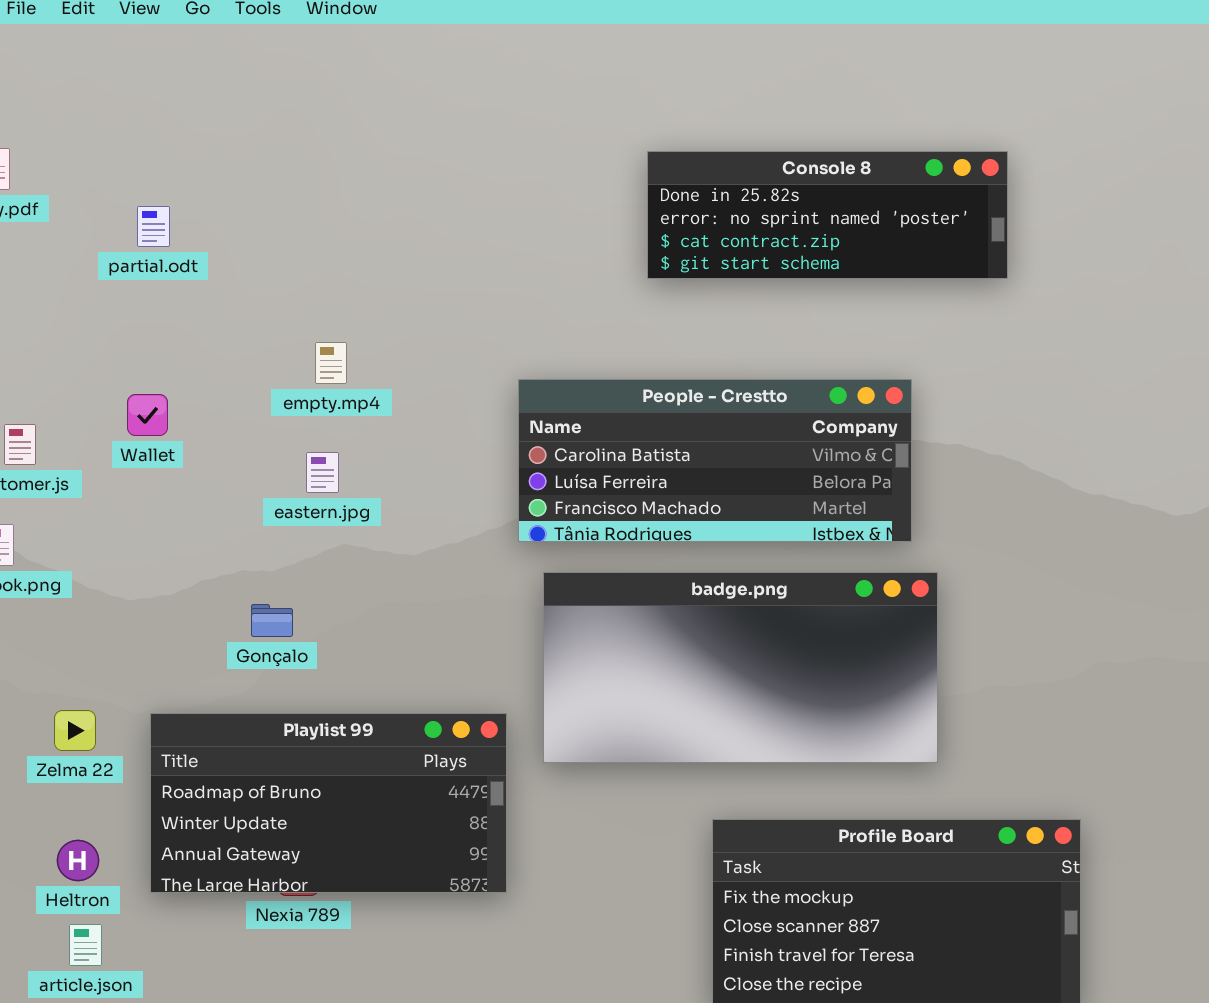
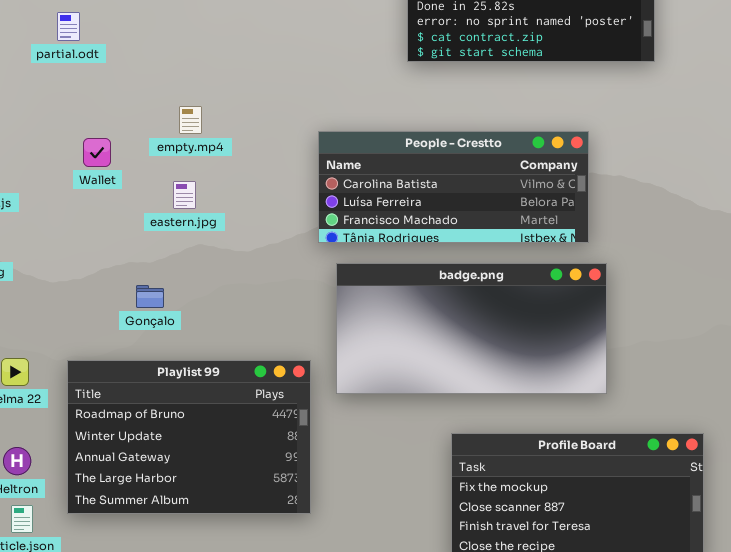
Wallet: [127,394,168,436] -> [83,138,111,167], moved
Playlist 99: [150,713,507,893] -> [67,360,311,514], resized

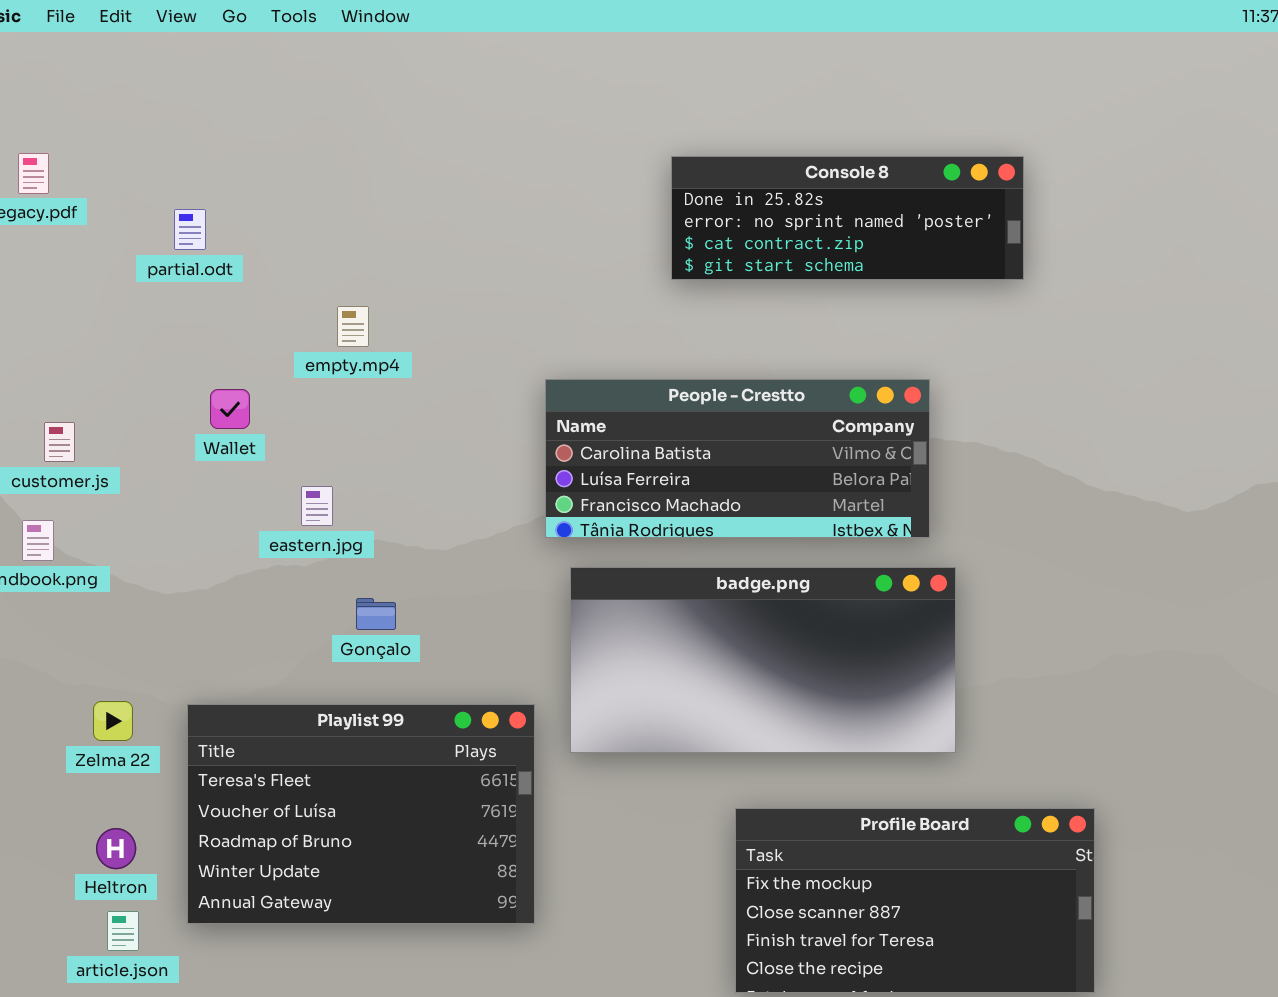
empty.mp4: [179,106,202,134] -> [337,306,369,347], moved
eastern.jpg: [173,181,196,209] -> [301,486,333,526], moved
Gonçalo: [136,285,164,308] -> [356,598,396,630], moved
Playlist 99: [67,360,311,514] -> [187,704,535,924], scrolled up 2 rows

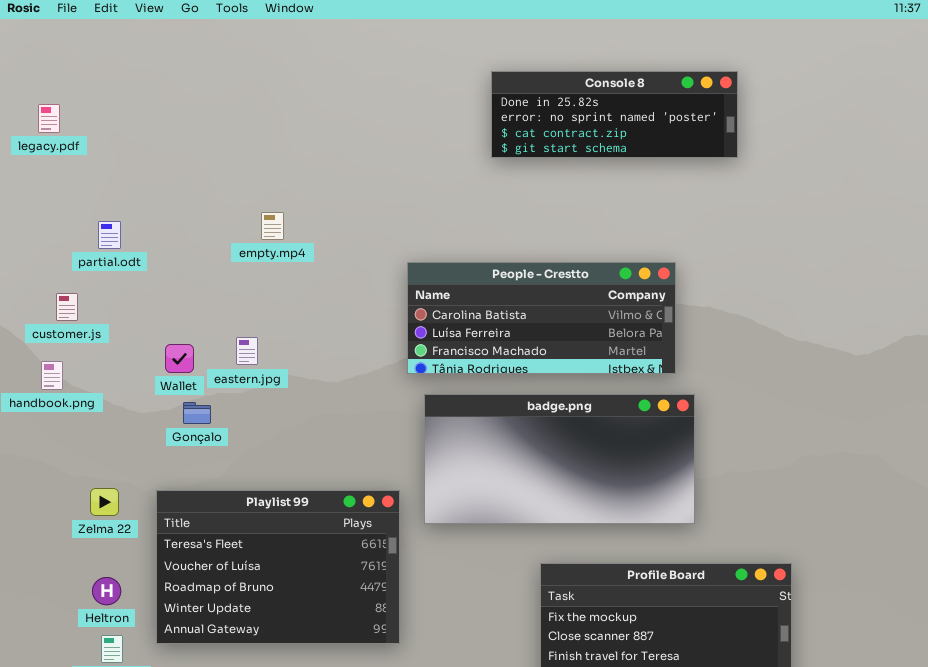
Console 8: [671,156,1024,280] -> [491,71,738,158], moved
partial.odt: [174,209,206,250] -> [98,221,121,249], moved
Wallet: [210,389,250,429] -> [165,344,194,373], moved
Gonçalo: [356,598,396,630] -> [183,402,211,424], moved

